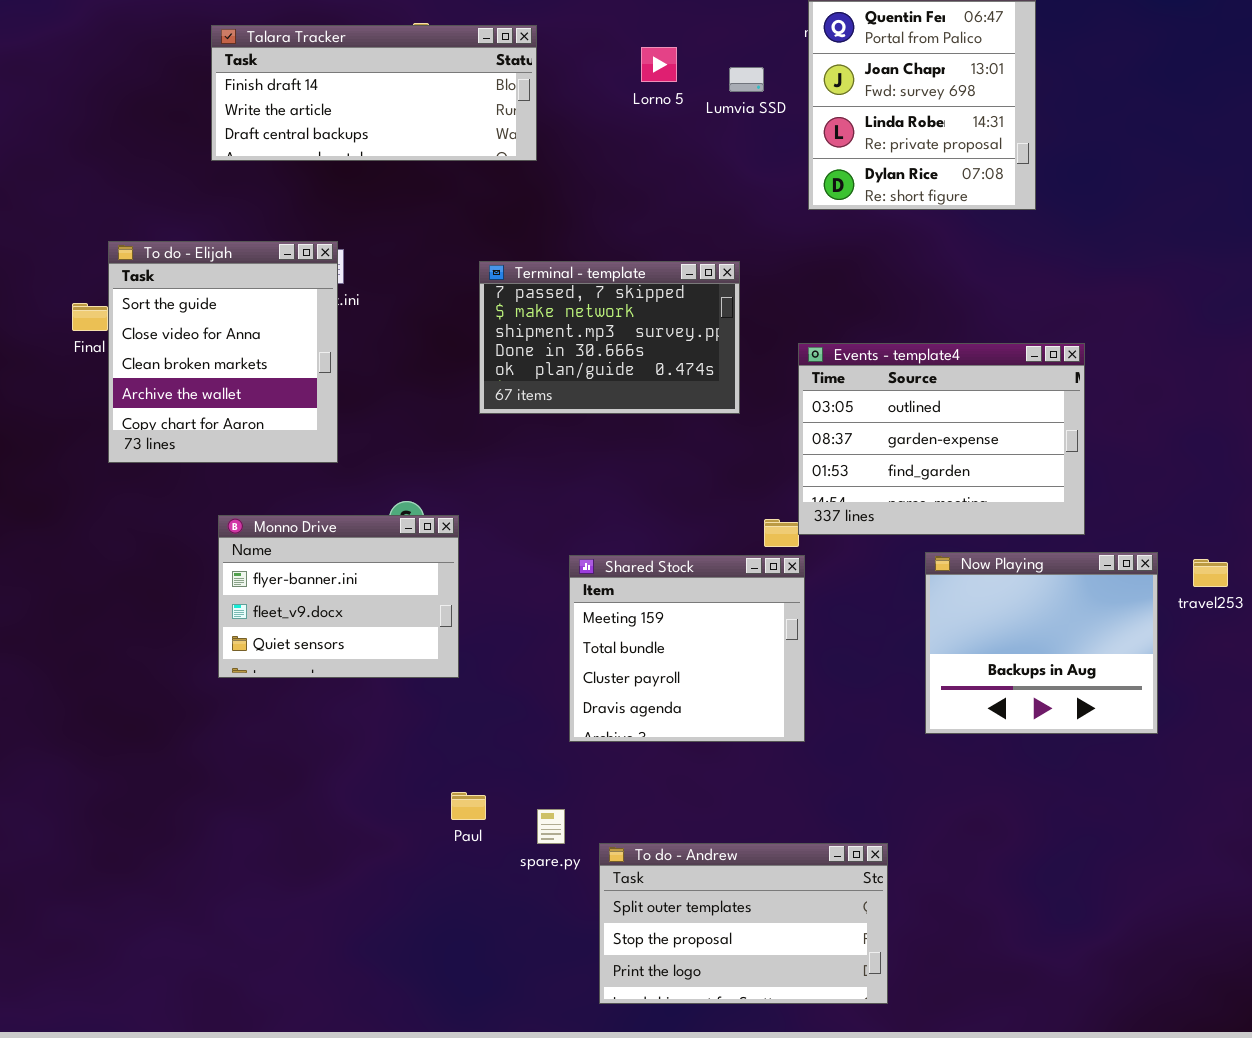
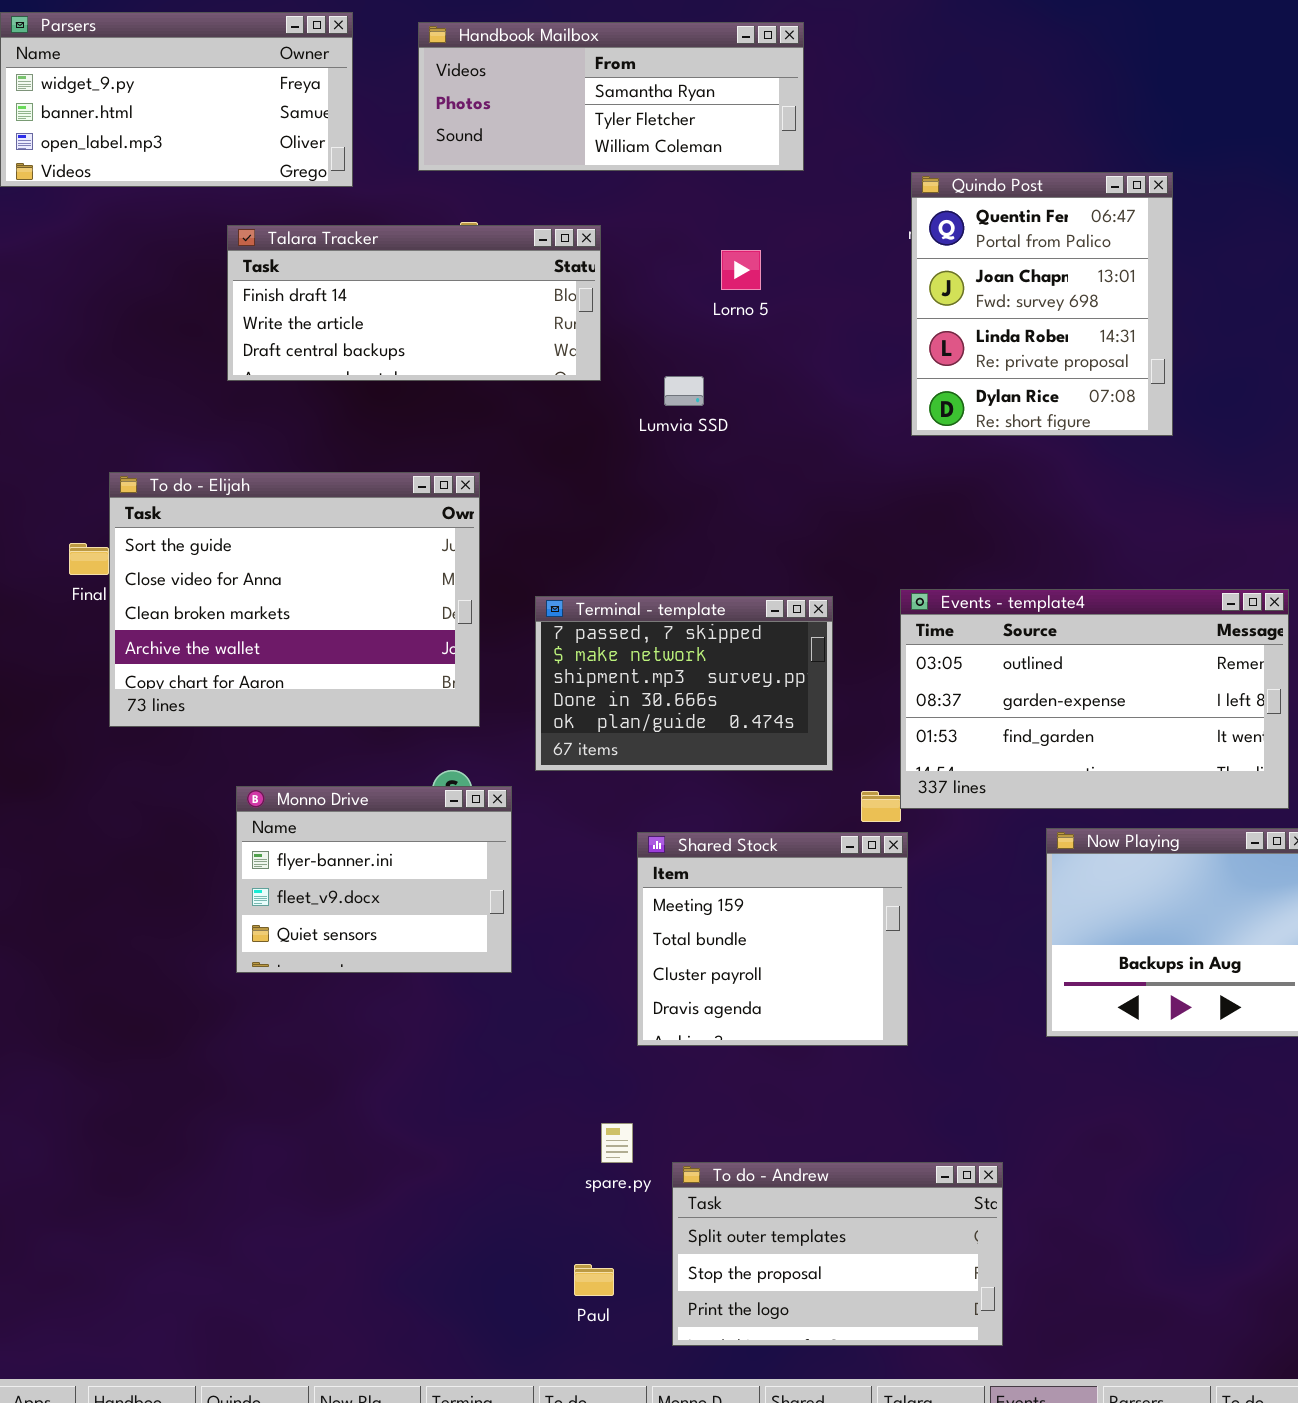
Lumvia SSD: [729,67,764,92] -> [664,376,704,406], moved
To do - Elijah: [108,241,338,463] -> [109,472,480,727], resized
Terminal - template: [479,261,740,414] -> [535,596,833,771], moved
Events - template4: [798,343,1085,535] -> [900,589,1289,809], resized
Paul: [451,792,486,820] -> [574,1264,614,1296], moved

